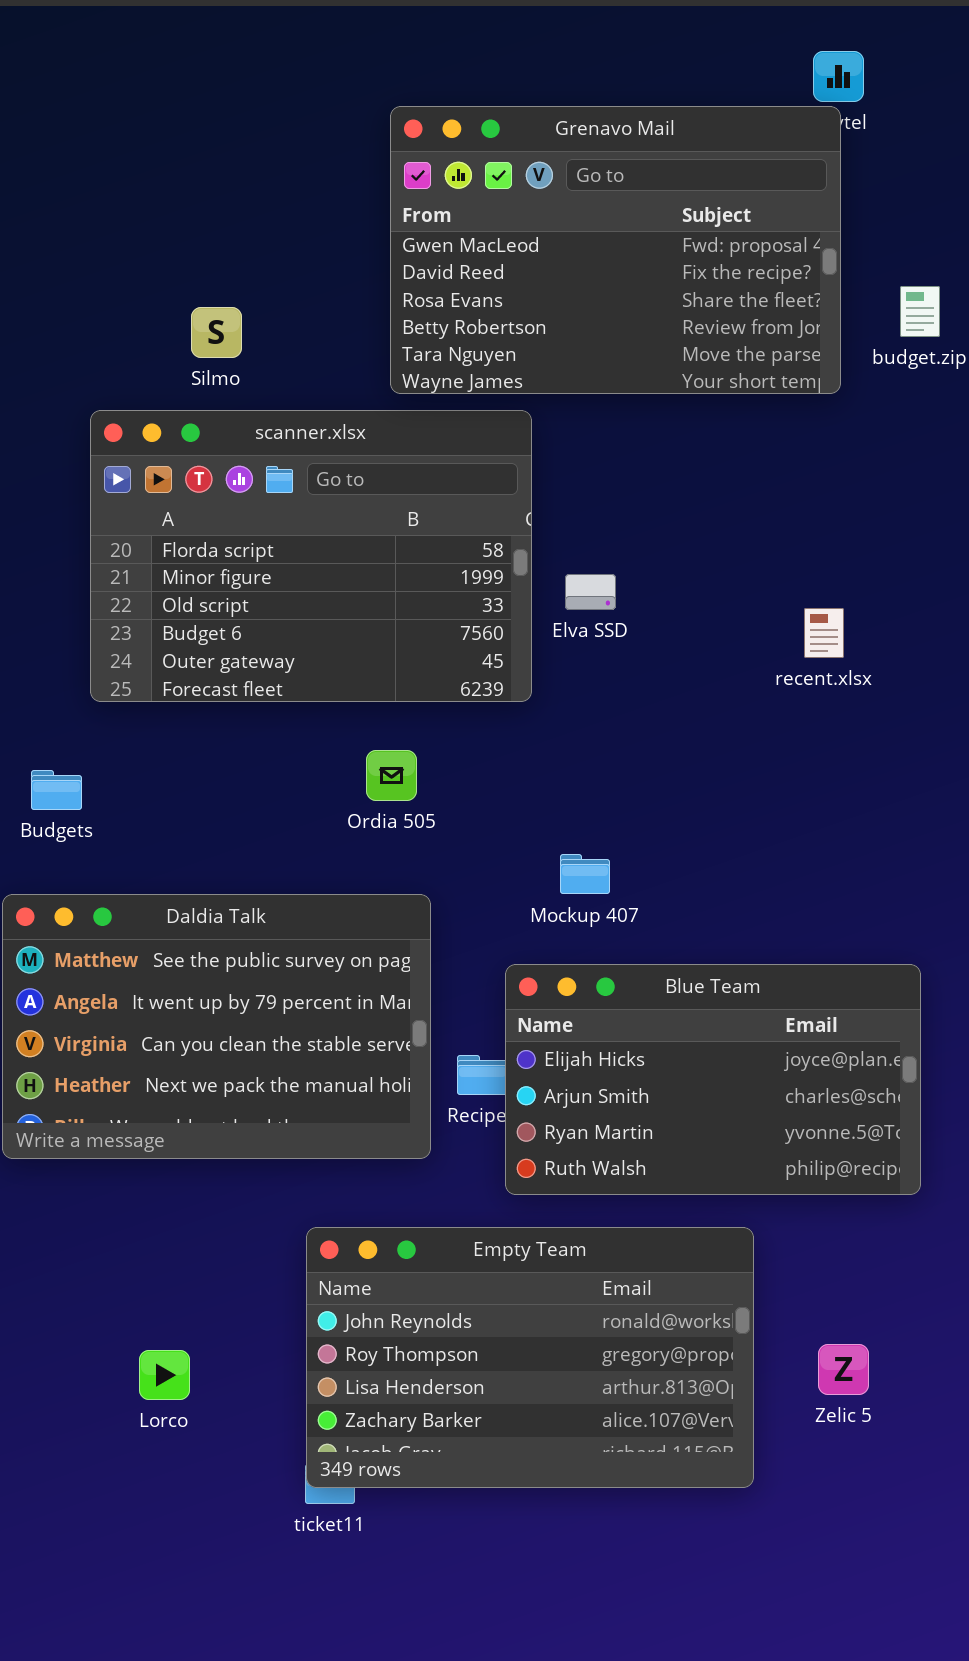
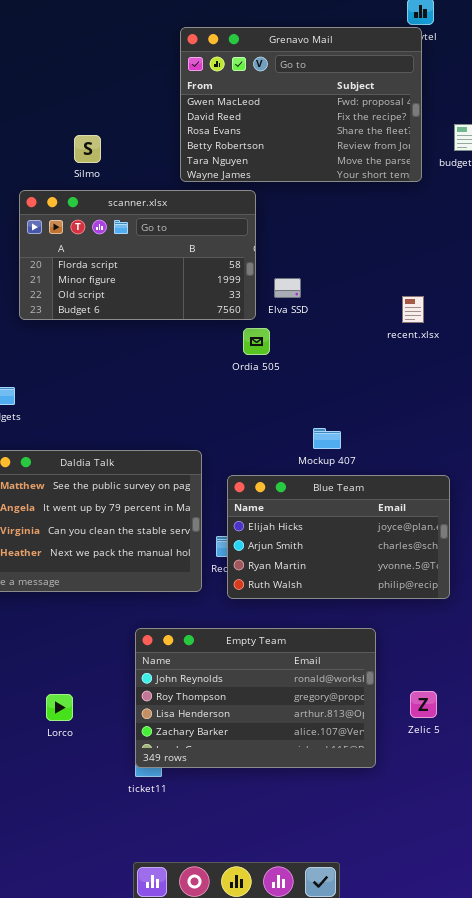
scanner.xlsx: [90,410,532,702] -> [19,190,256,320], resized
Ordia 505: [366,750,417,801] -> [243,328,270,355], moved
Mockup 407: [560,854,610,894] -> [313,428,341,449], moved
Blue Team: [505,964,921,1195] -> [227,475,450,599], moved

